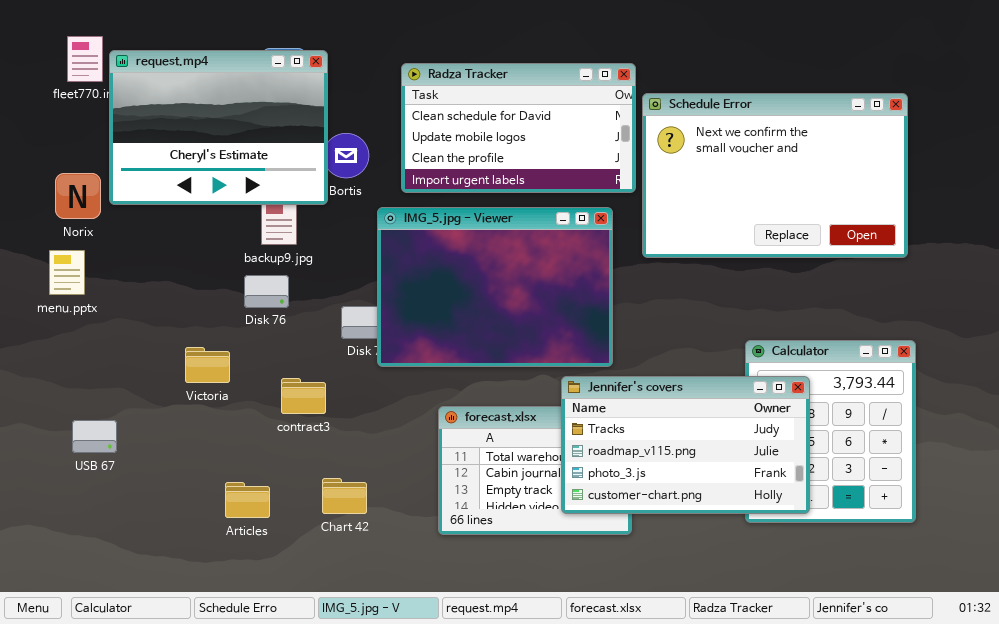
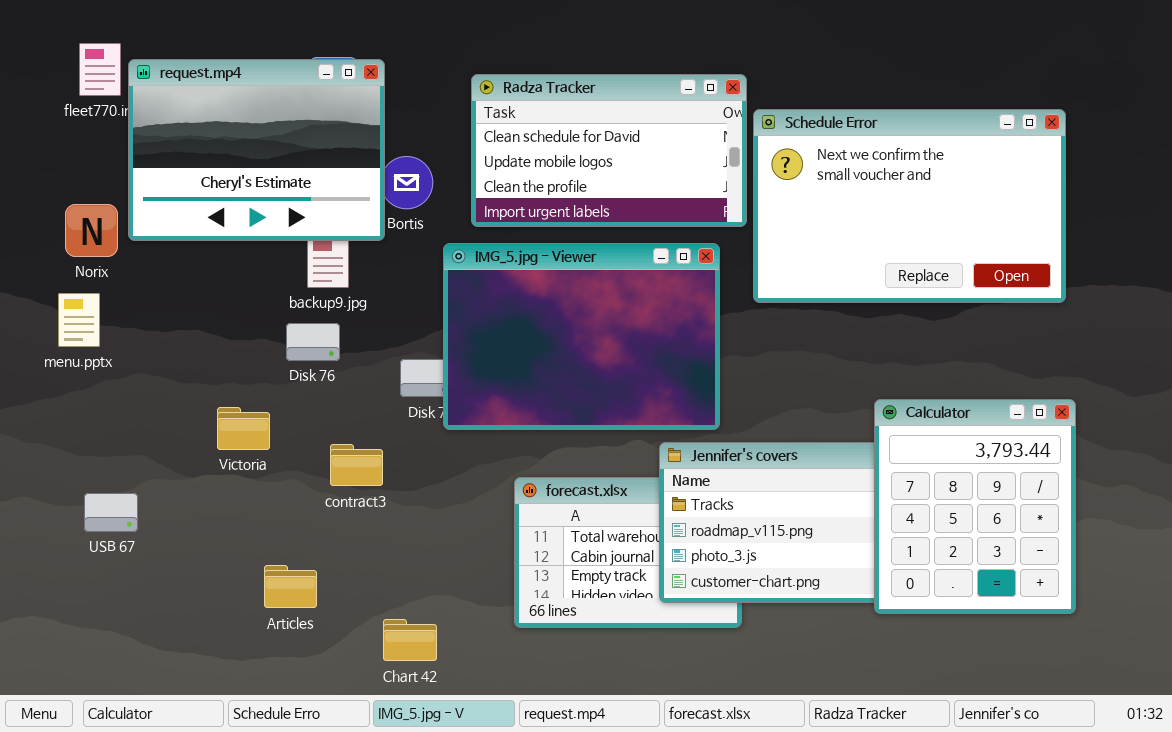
Calculator: [745,340,916,523] -> [874,399,1076,614], raised
Chart 42: [322,478,367,514] -> [383,619,437,661], moved

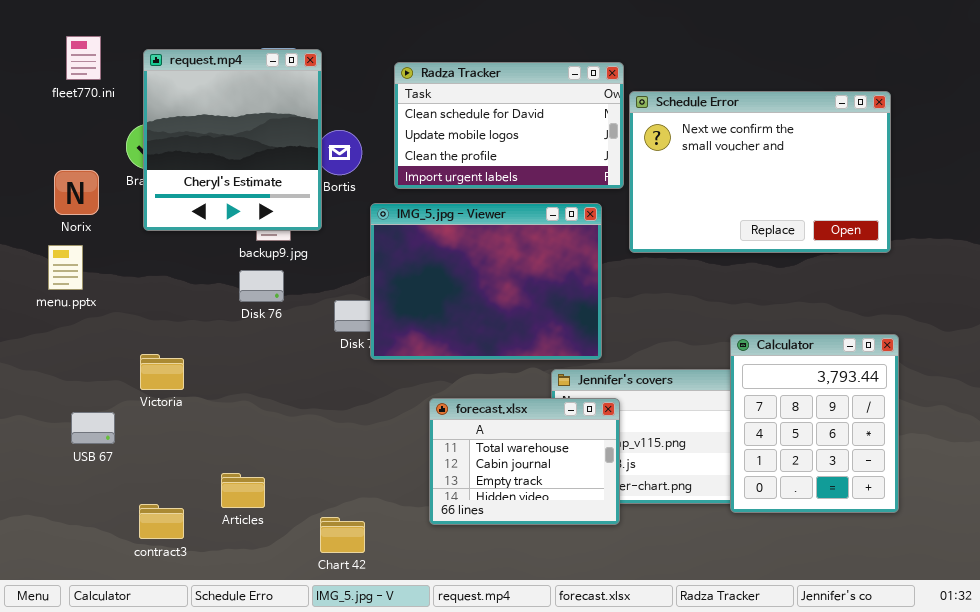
request.mp4: [128,59,385,241] -> [143,49,322,231], resized
Victoria: [217,407,270,450] -> [140,354,184,390], moved
contract3: [330,444,383,486] -> [139,504,184,539], moved
forecast.xlsx: [514,477,742,628] -> [429,398,620,525], raised

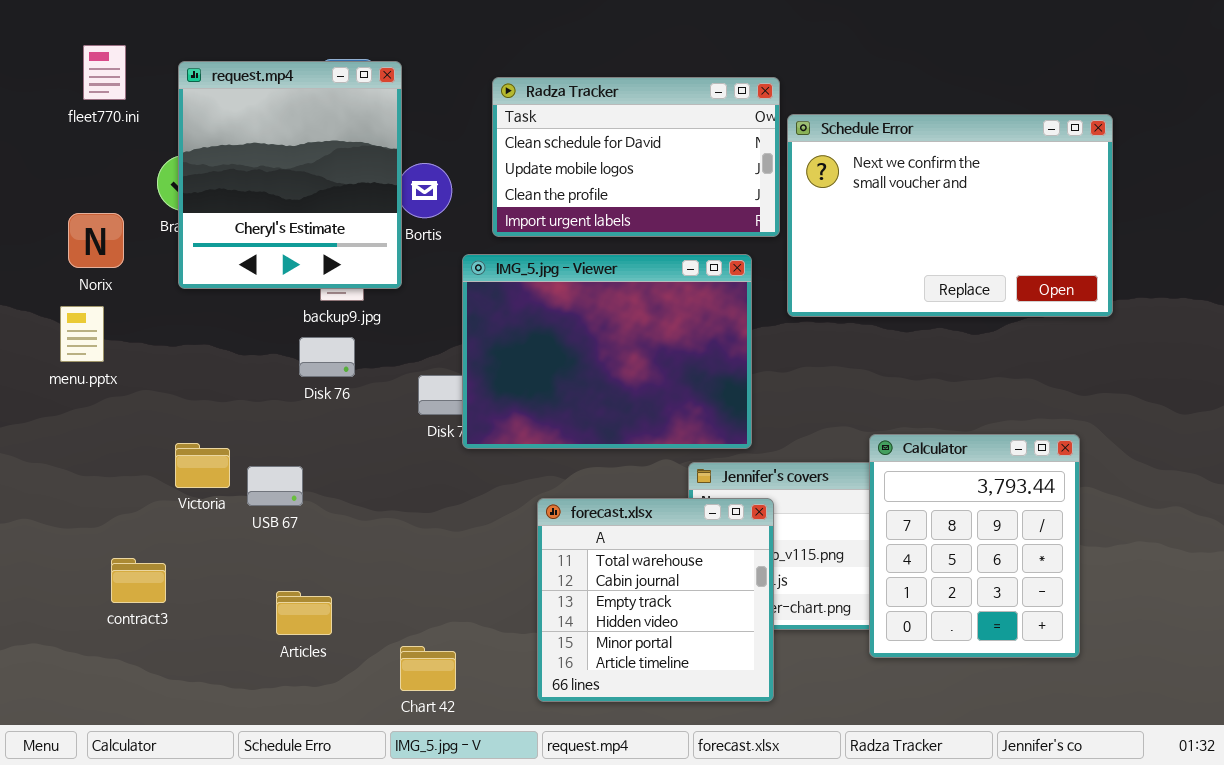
Calculator: [730,334,899,513] -> [869,434,1080,658], moved
forecast.xlsx: [429,398,620,525] -> [537,498,774,702], resized
USB 67: [71,412,115,444] -> [247,466,303,506], moved
contract3: [139,504,184,539] -> [111,558,166,603], moved

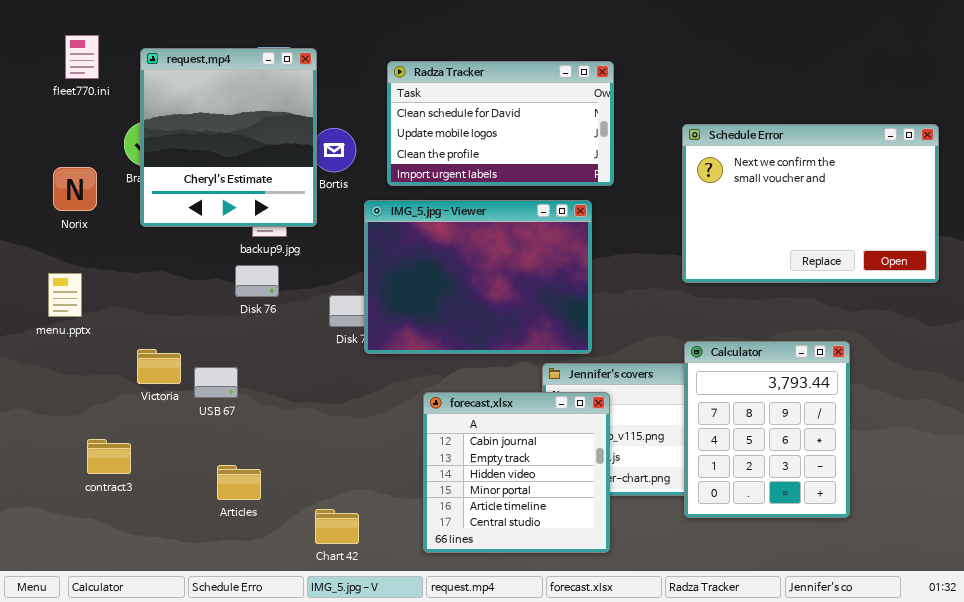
Schedule Error: [787,114,1113,317] -> [682,124,939,283], moved
menu.pptx: [60,306,104,362] -> [48,273,82,317], moved
forecast.xlsx: [537,498,774,702] -> [423,392,610,553], scrolled down 1 row

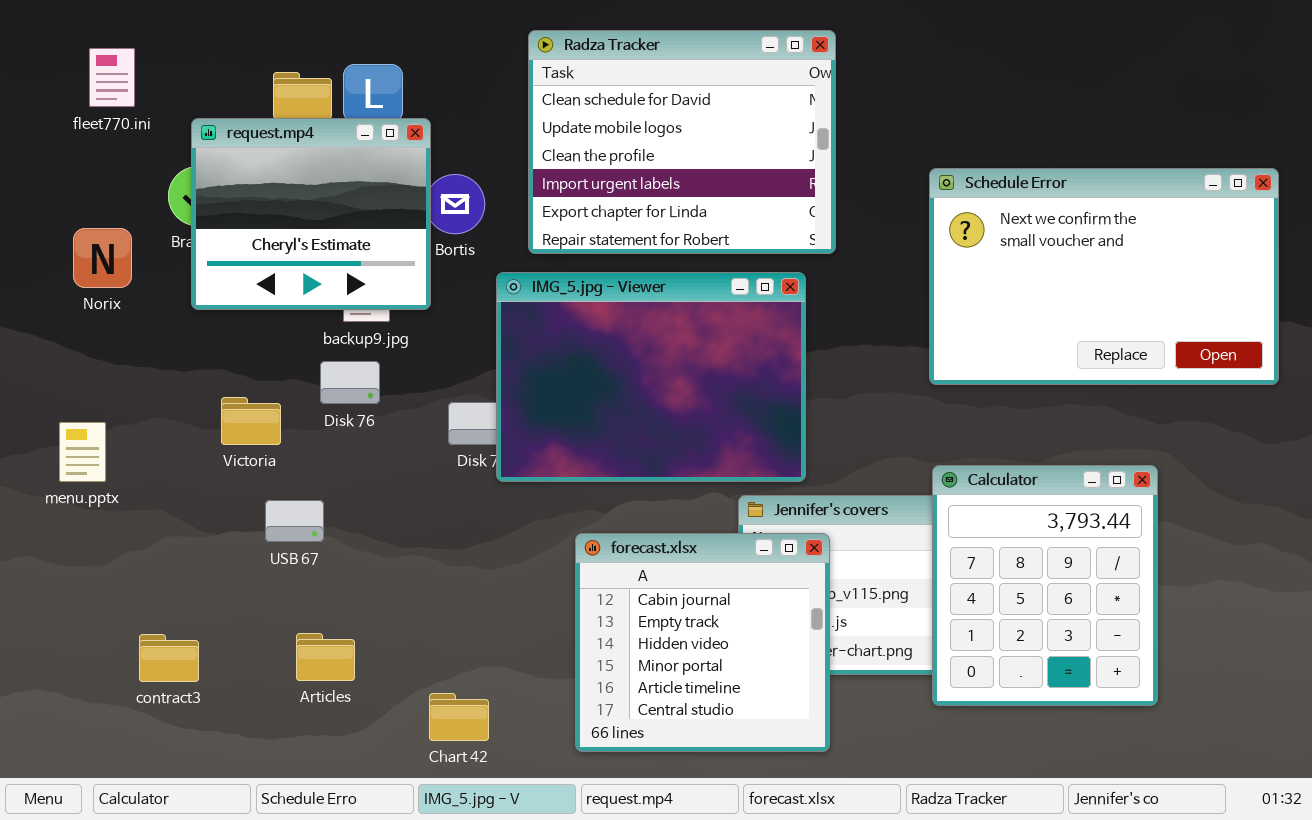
request.mp4: [140,48,317,227] -> [191,118,431,310], resized
Radza Tracker: [387,61,614,186] -> [528,30,836,254], resized
menu.pptx: [48,273,82,317] -> [59,422,106,482], moved
Victoria: [137,349,181,384] -> [221,397,281,445], moved
contract3: [87,439,131,474] -> [139,634,199,682], moved

